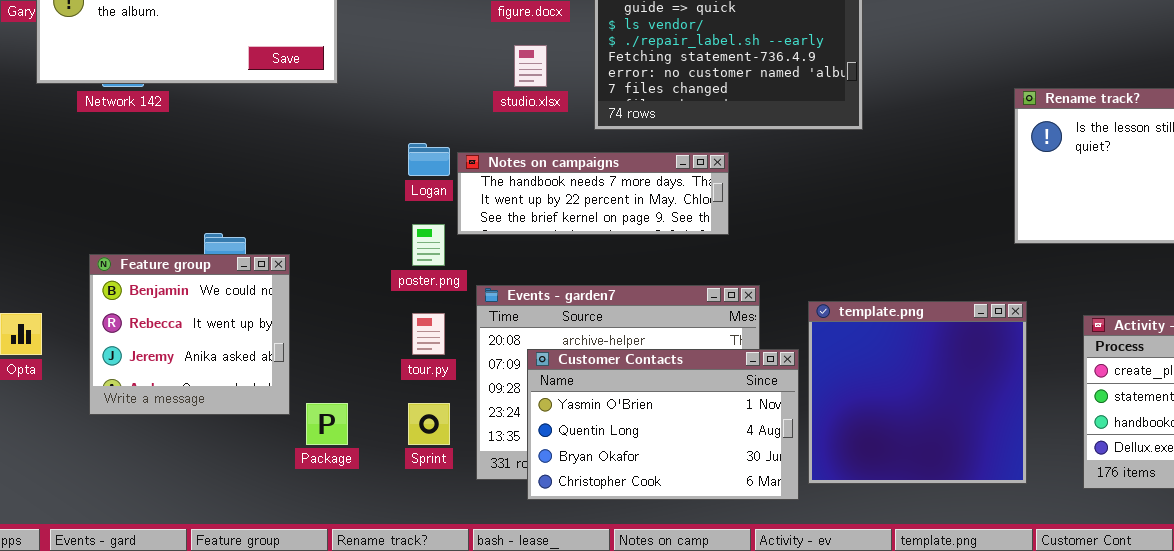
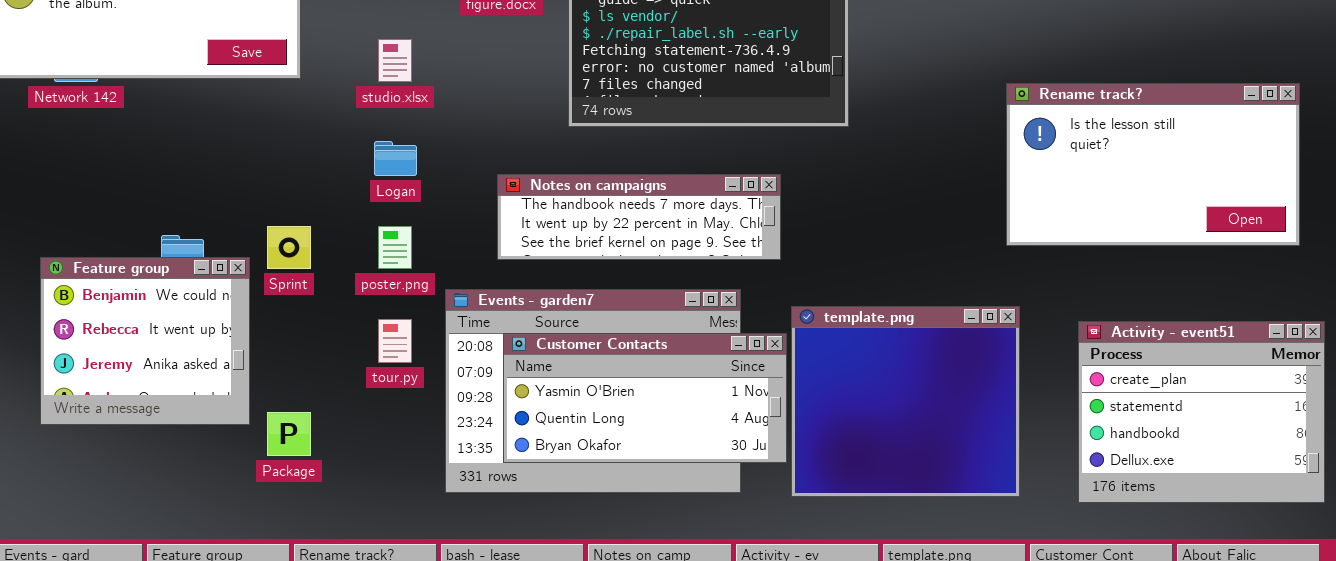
studio.xlsx: [514,45,547,87] -> [378,39,412,82], moved
Notes on campaigns: [457,152,729,235] -> [497,174,781,260], moved
Customer Contacts: [527,349,799,500] -> [503,333,787,463], moved, resized
Sprint: [408,403,450,445] -> [267,226,311,269], moved

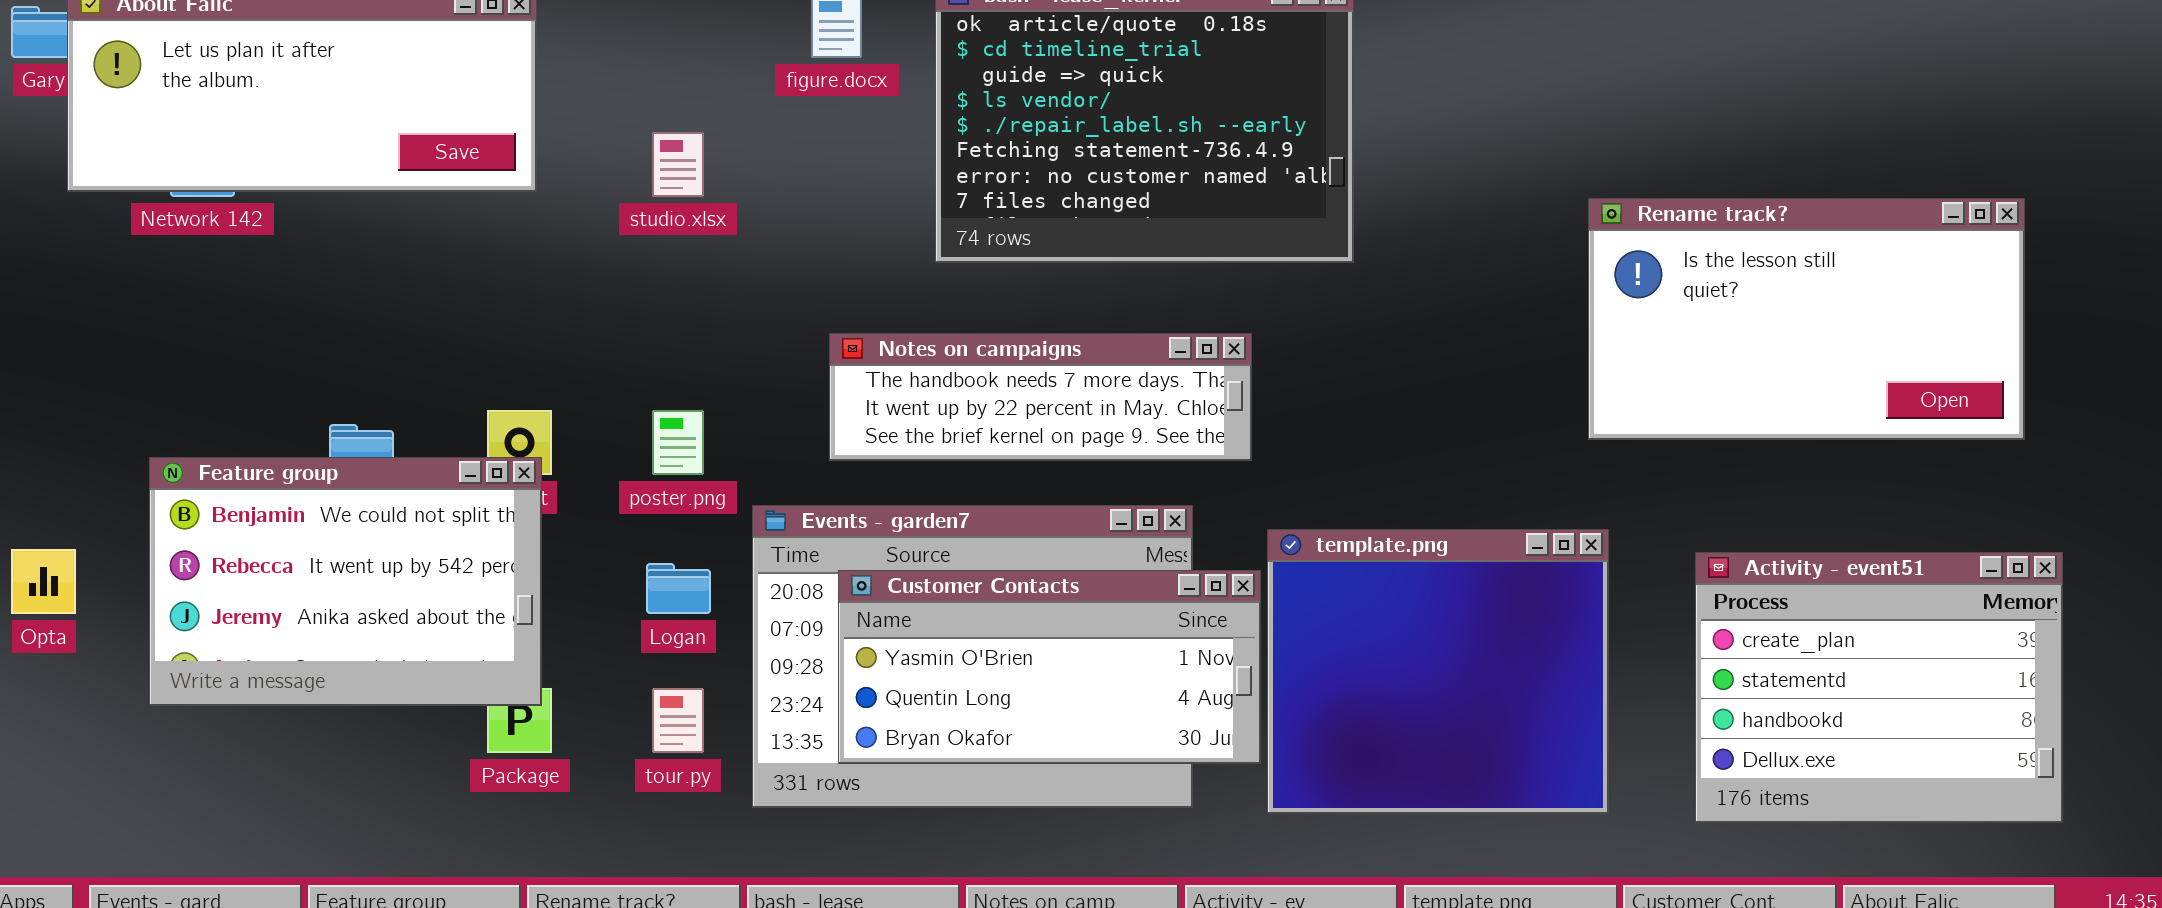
Logan: [374,141,417,176] -> [646,563,711,614], moved
Feature group: [40,257,250,425] -> [149,457,542,706], resized
tour.py: [378,319,412,363] -> [652,688,704,753], moved

